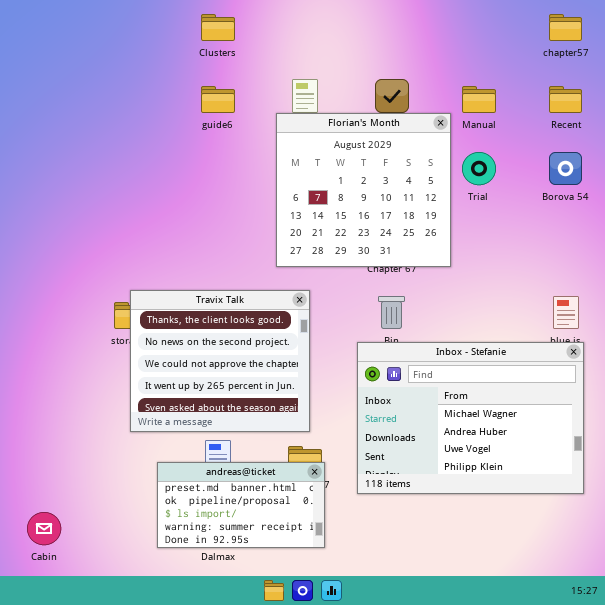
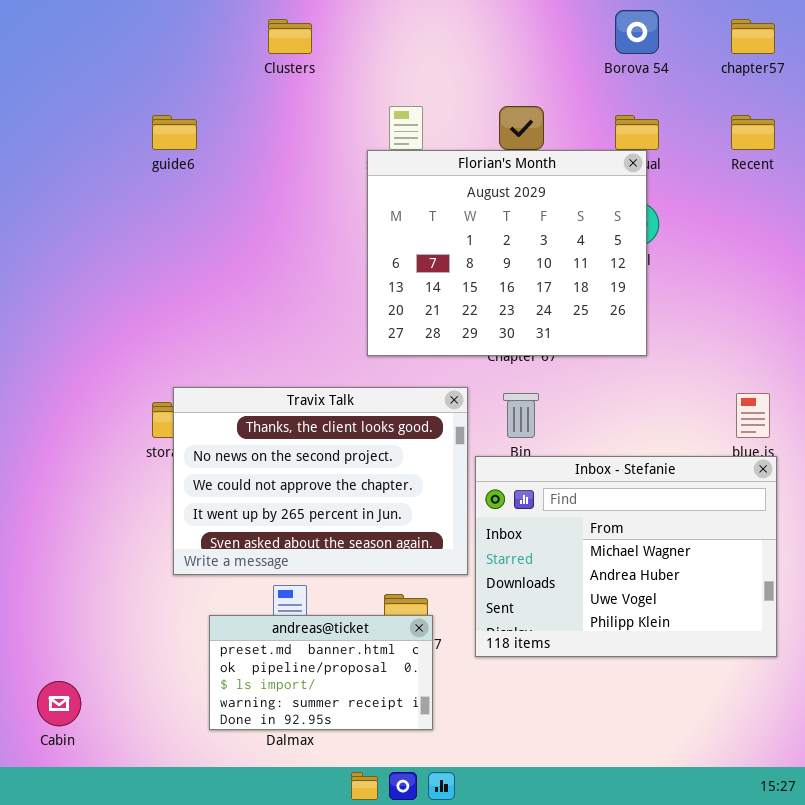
guide6: [201,86,235,113] -> [152,115,197,150], moved
Florian's Month: [276,113,451,267] -> [367,150,647,356], resized
Borova 54: [549,152,582,185] -> [615,10,659,54], moved
Travix Talk: [130,290,310,432] -> [173,387,468,575], resized

